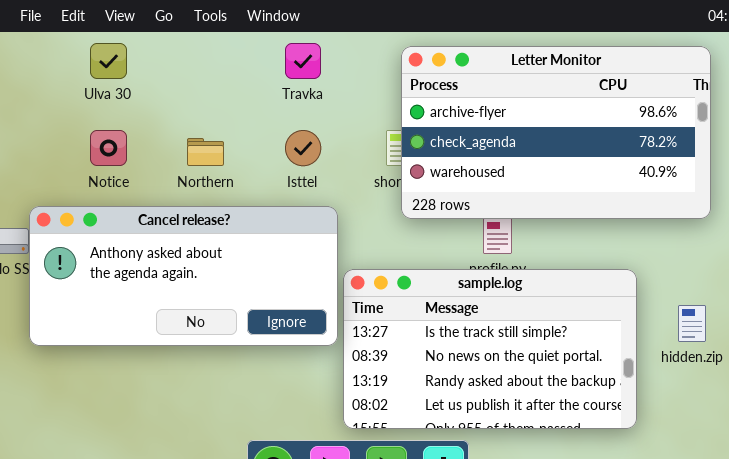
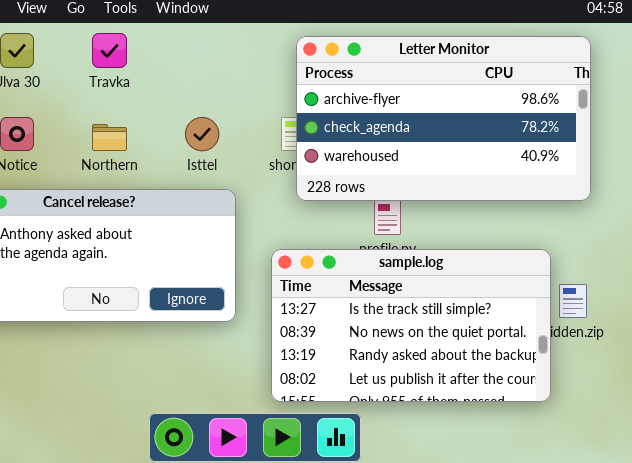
Travka: [285,43,321,79] -> [92,33,127,68], moved
sample.log: [343,269,637,429] -> [271,249,551,402], moved

